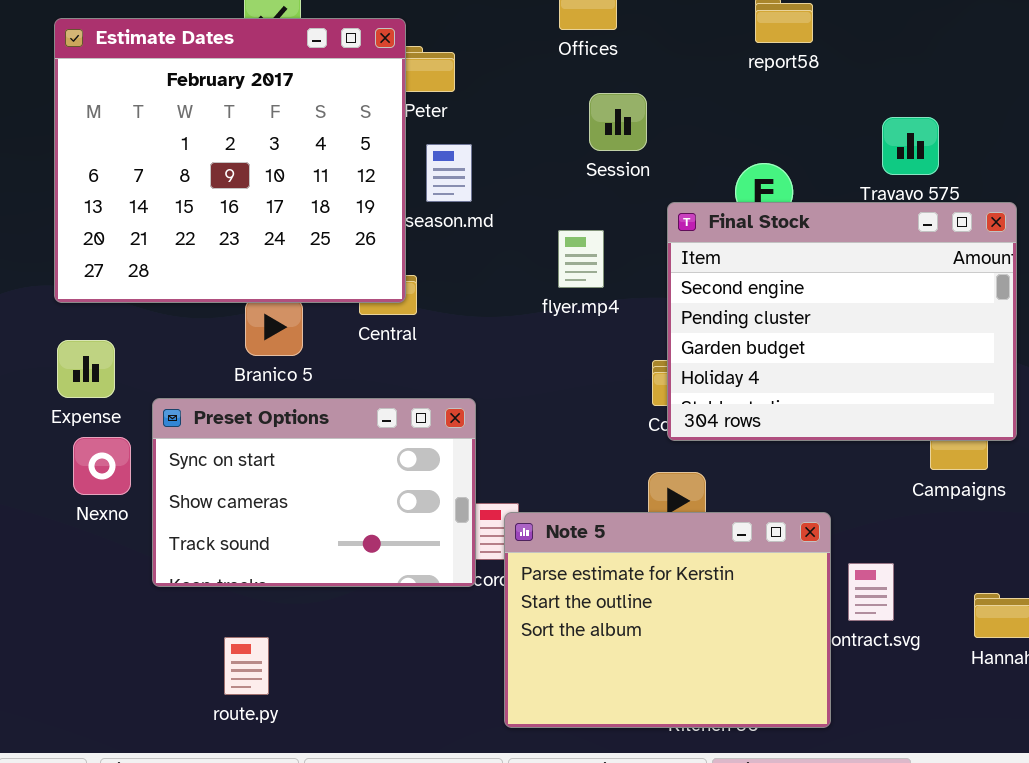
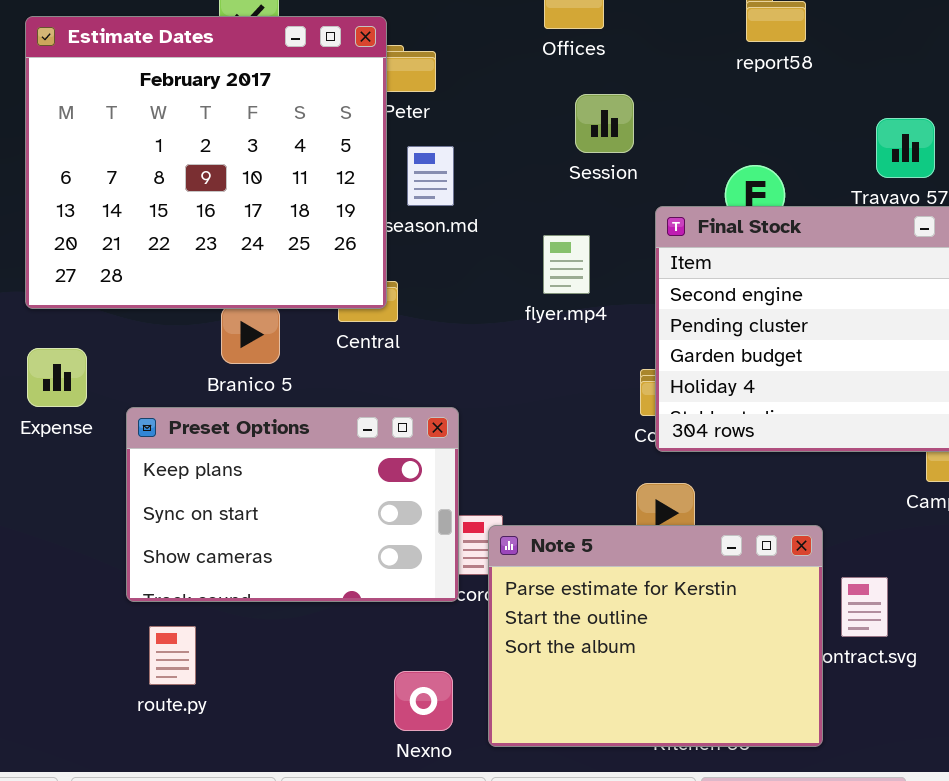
Preset Options: [152,398,476,587] -> [126,407,459,602], scrolled up 1 row
Nexno: [73,437,131,495] -> [394,671,453,731], moved
route.py: [224,637,269,695] -> [149,626,196,685], moved

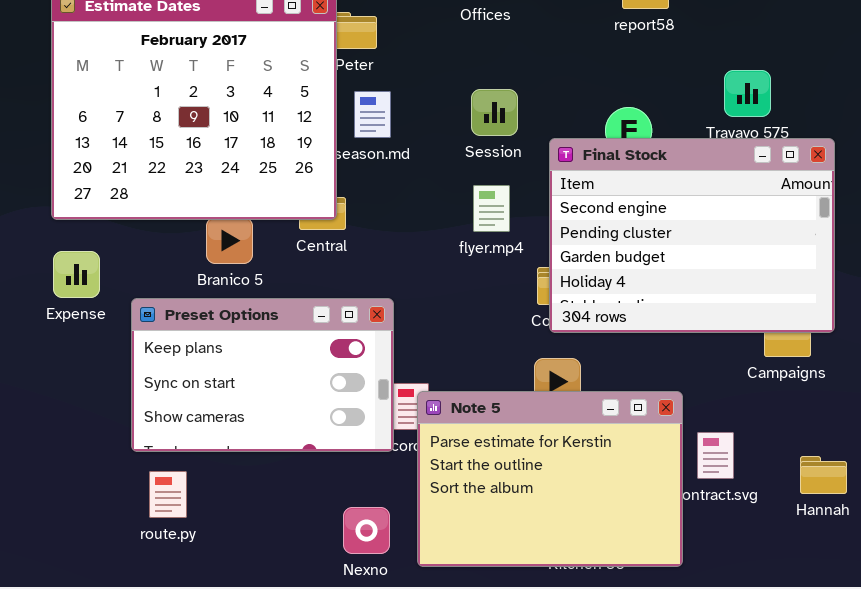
Session: [575,94,634,153] -> [471,89,518,136], moved
flyer.mp4: [543,235,590,294] -> [473,185,510,232], moved

